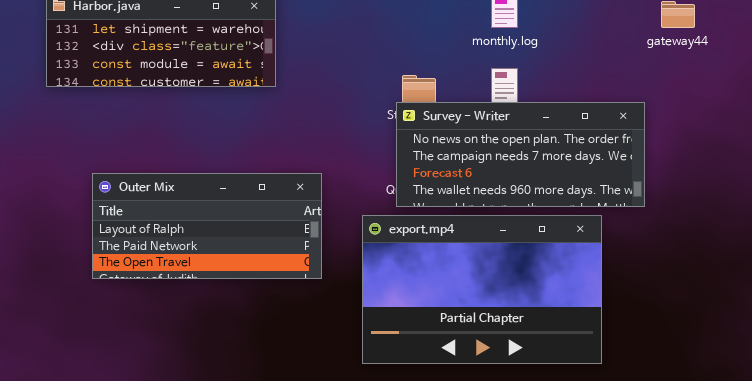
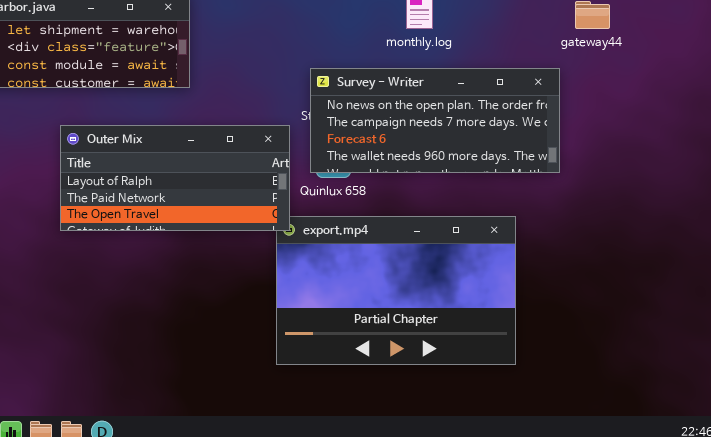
Survey - Writer: [396,102,645,207] -> [310,68,560,173], moved
Outer Mix: [92,173,322,279] -> [60,125,290,231], moved

